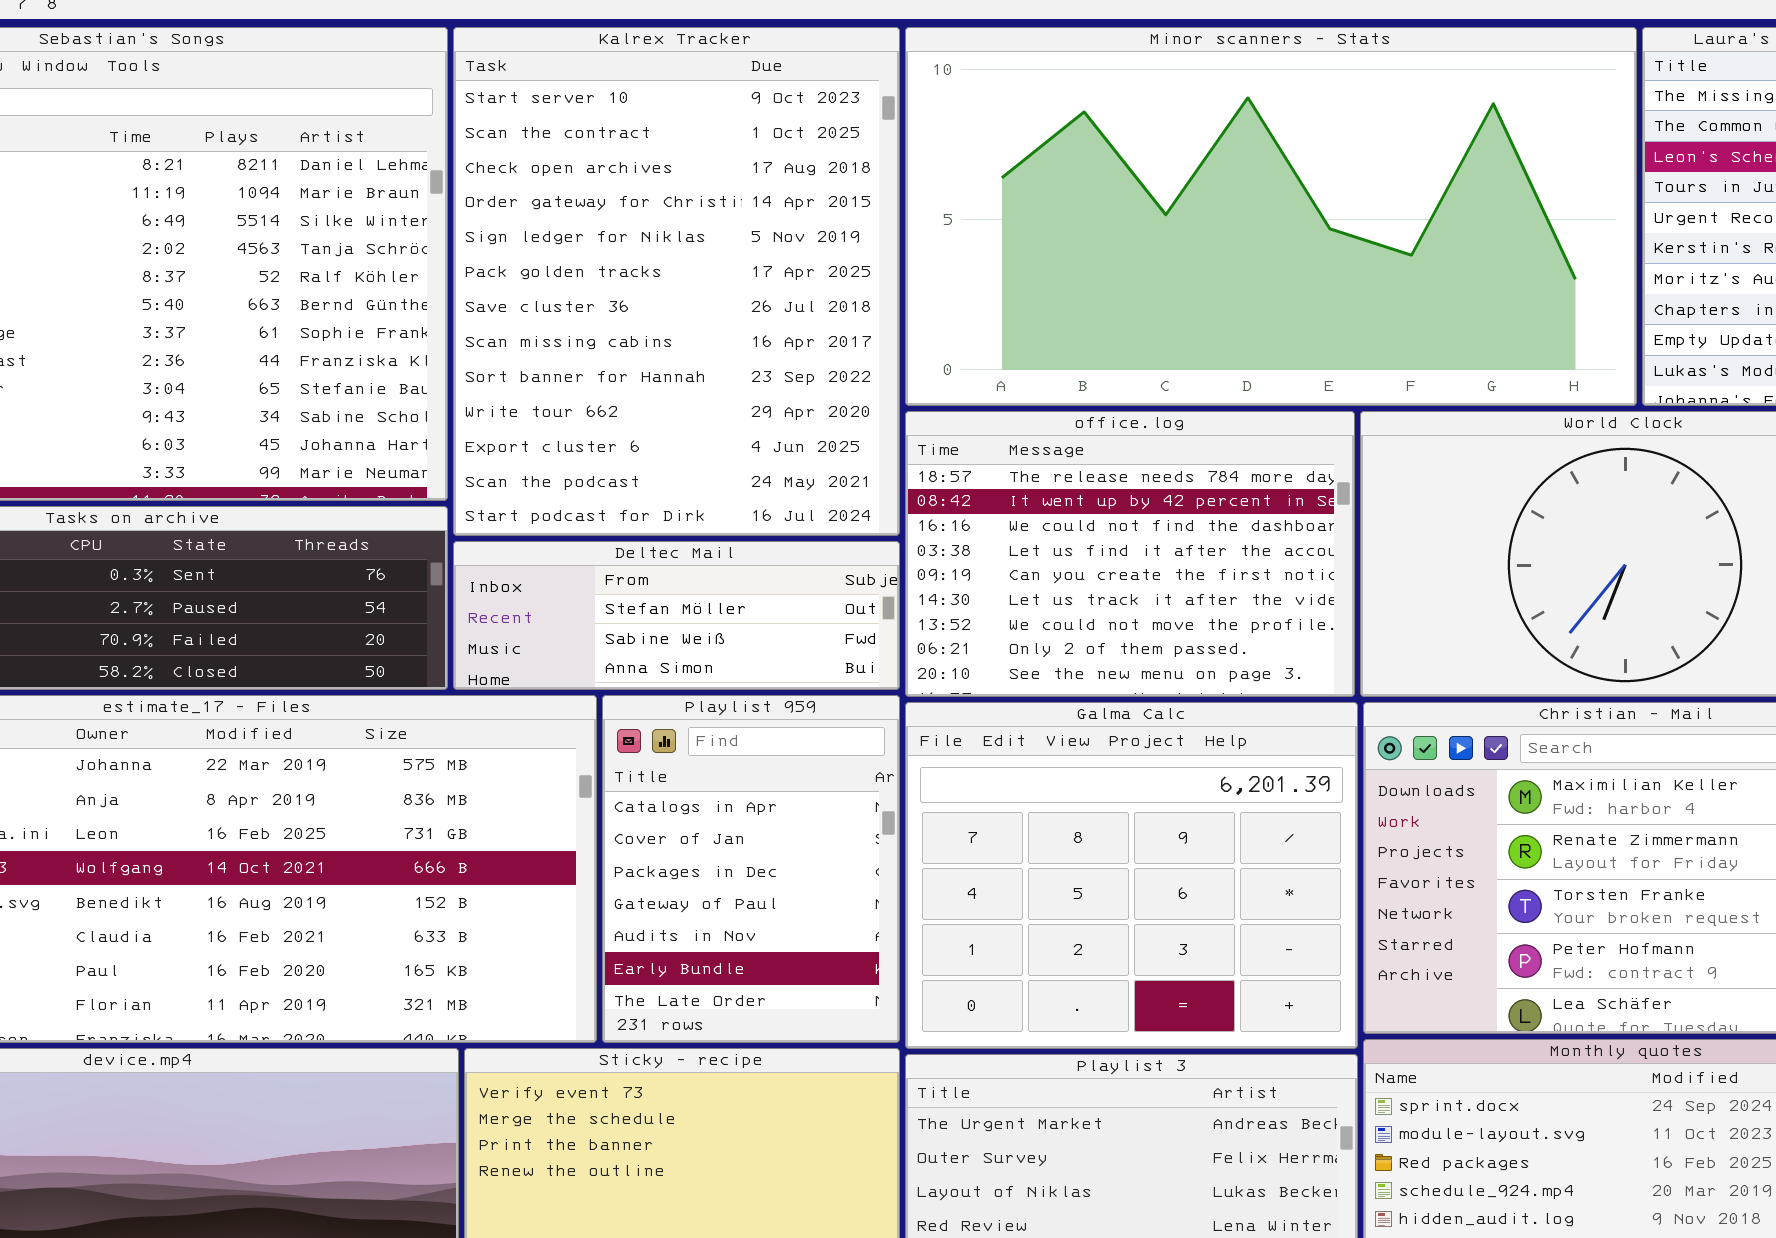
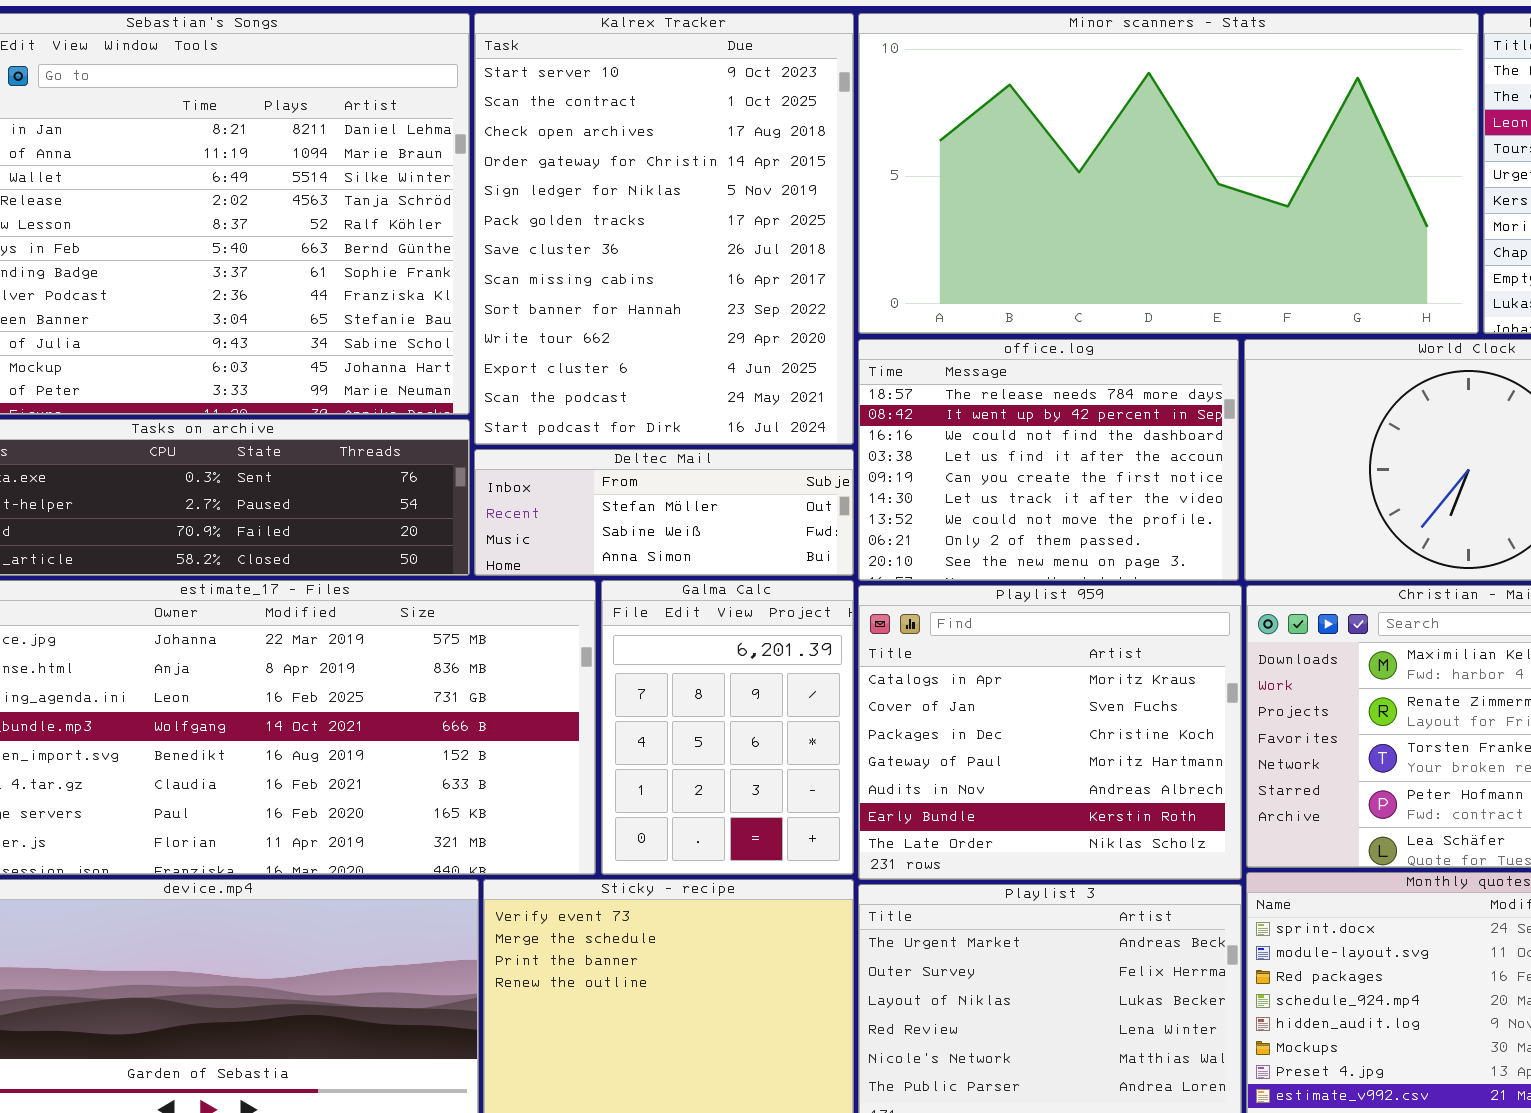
Playlist 959: [602,695,900,1043] -> [858,585,1242,880], moved, resized
Galma Calc: [905,702,1358,1049] -> [601,580,854,875], moved, resized

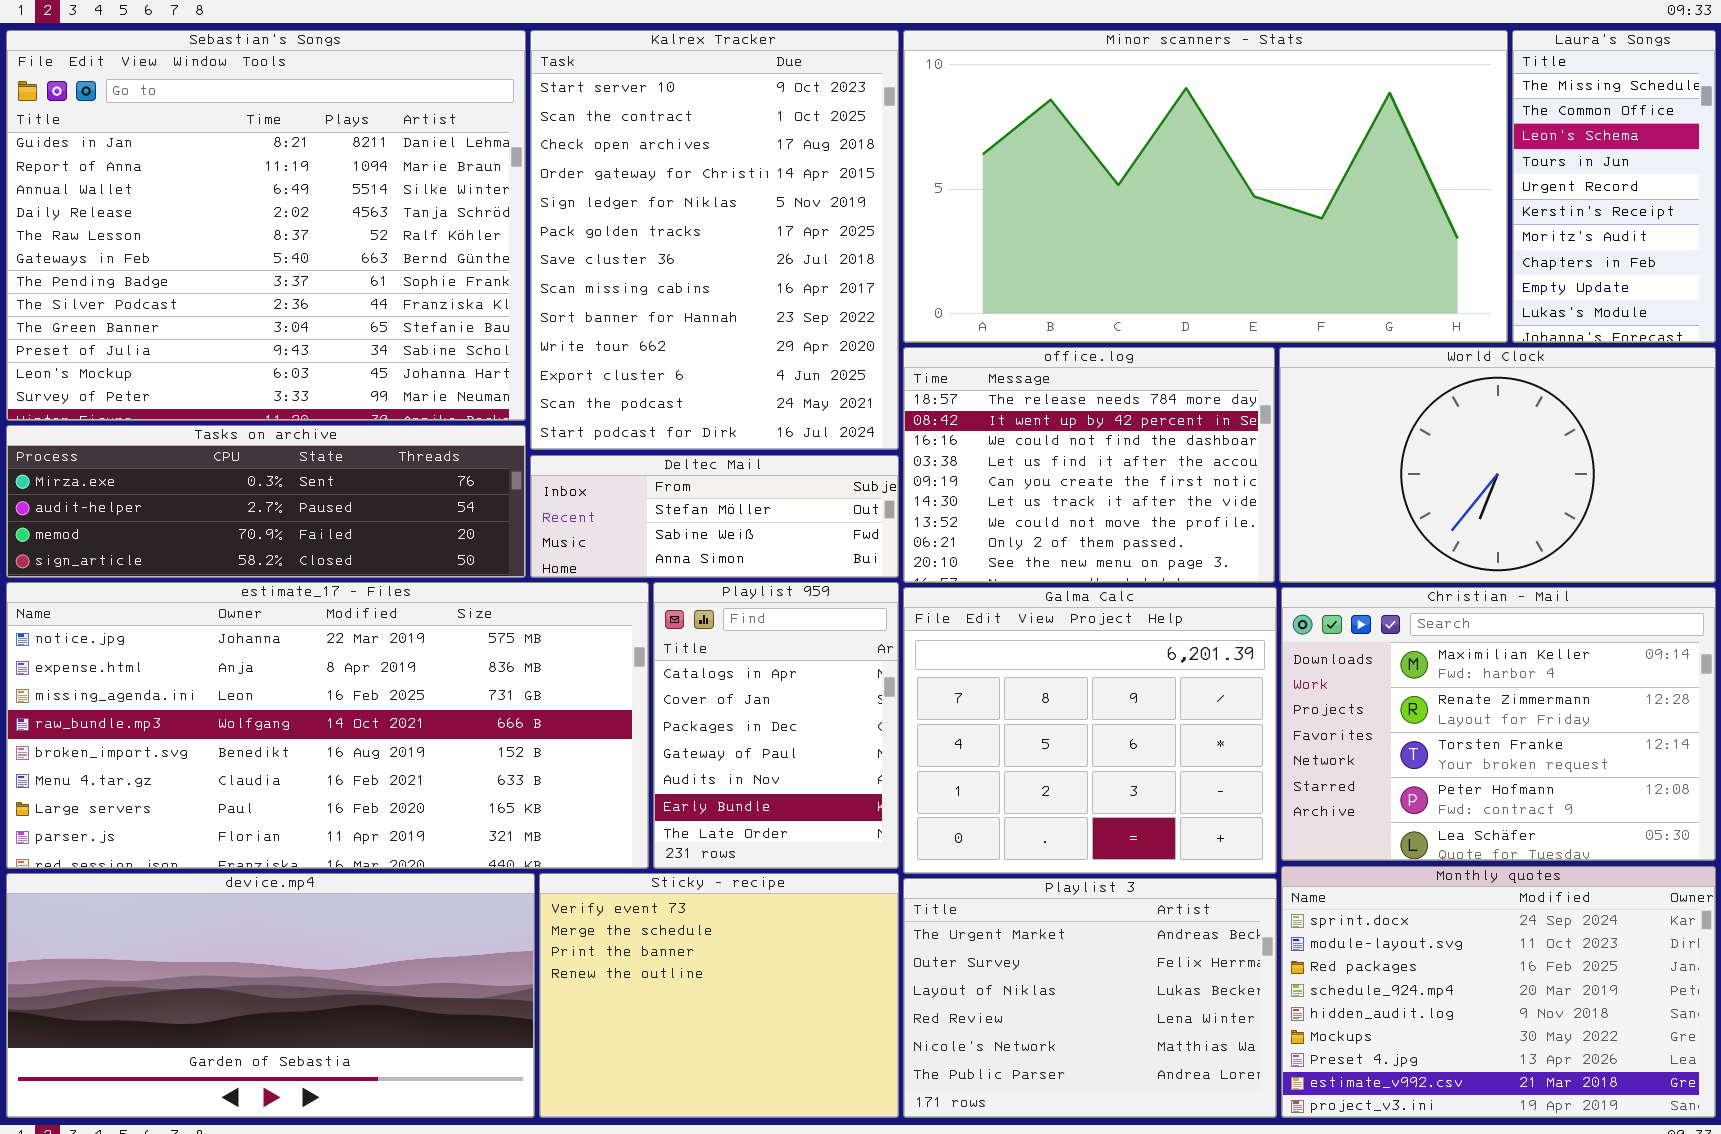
Galma Calc: [601,580,854,875] -> [903,587,1277,874], moved, resized
Playlist 959: [858,585,1242,880] -> [653,582,899,869], moved, resized

